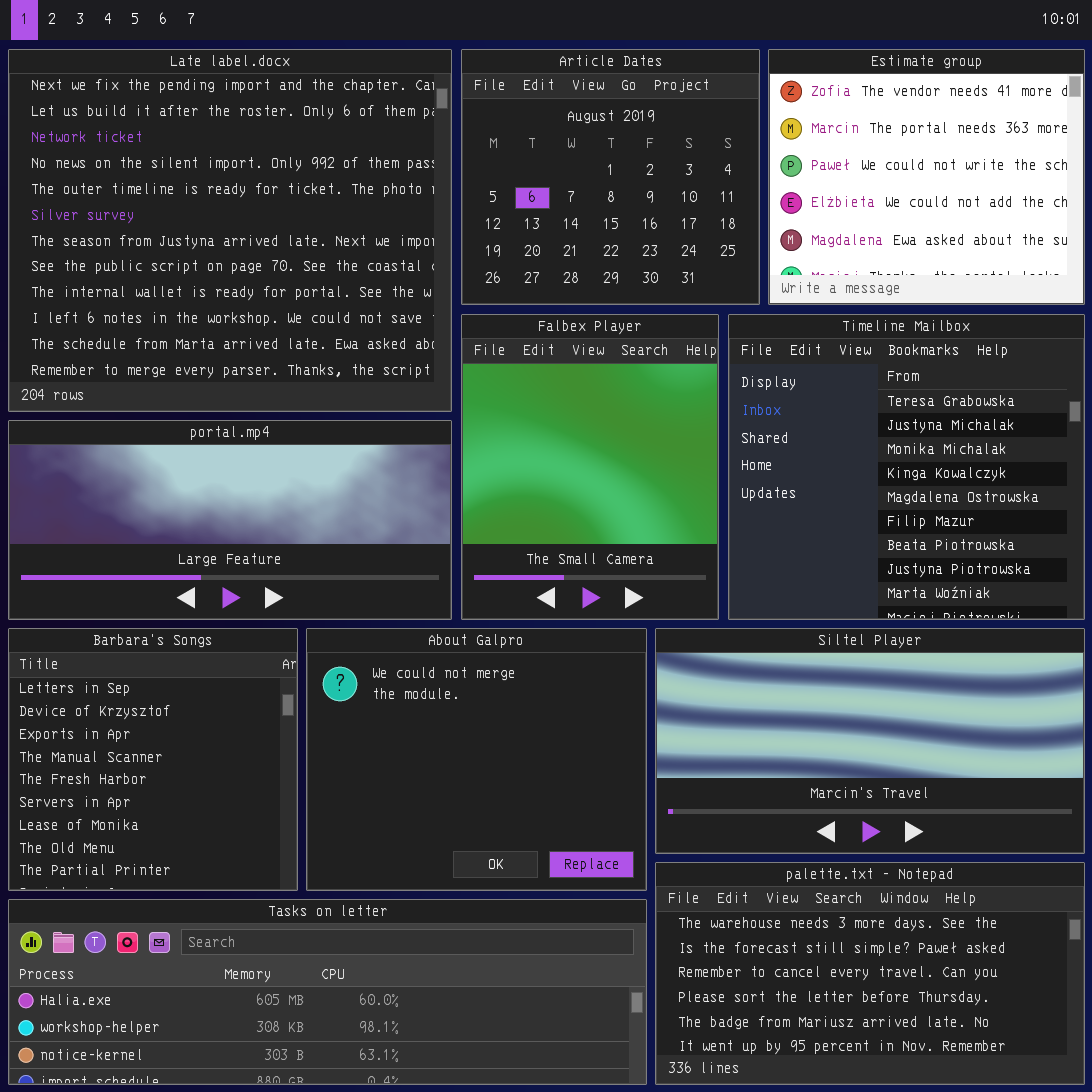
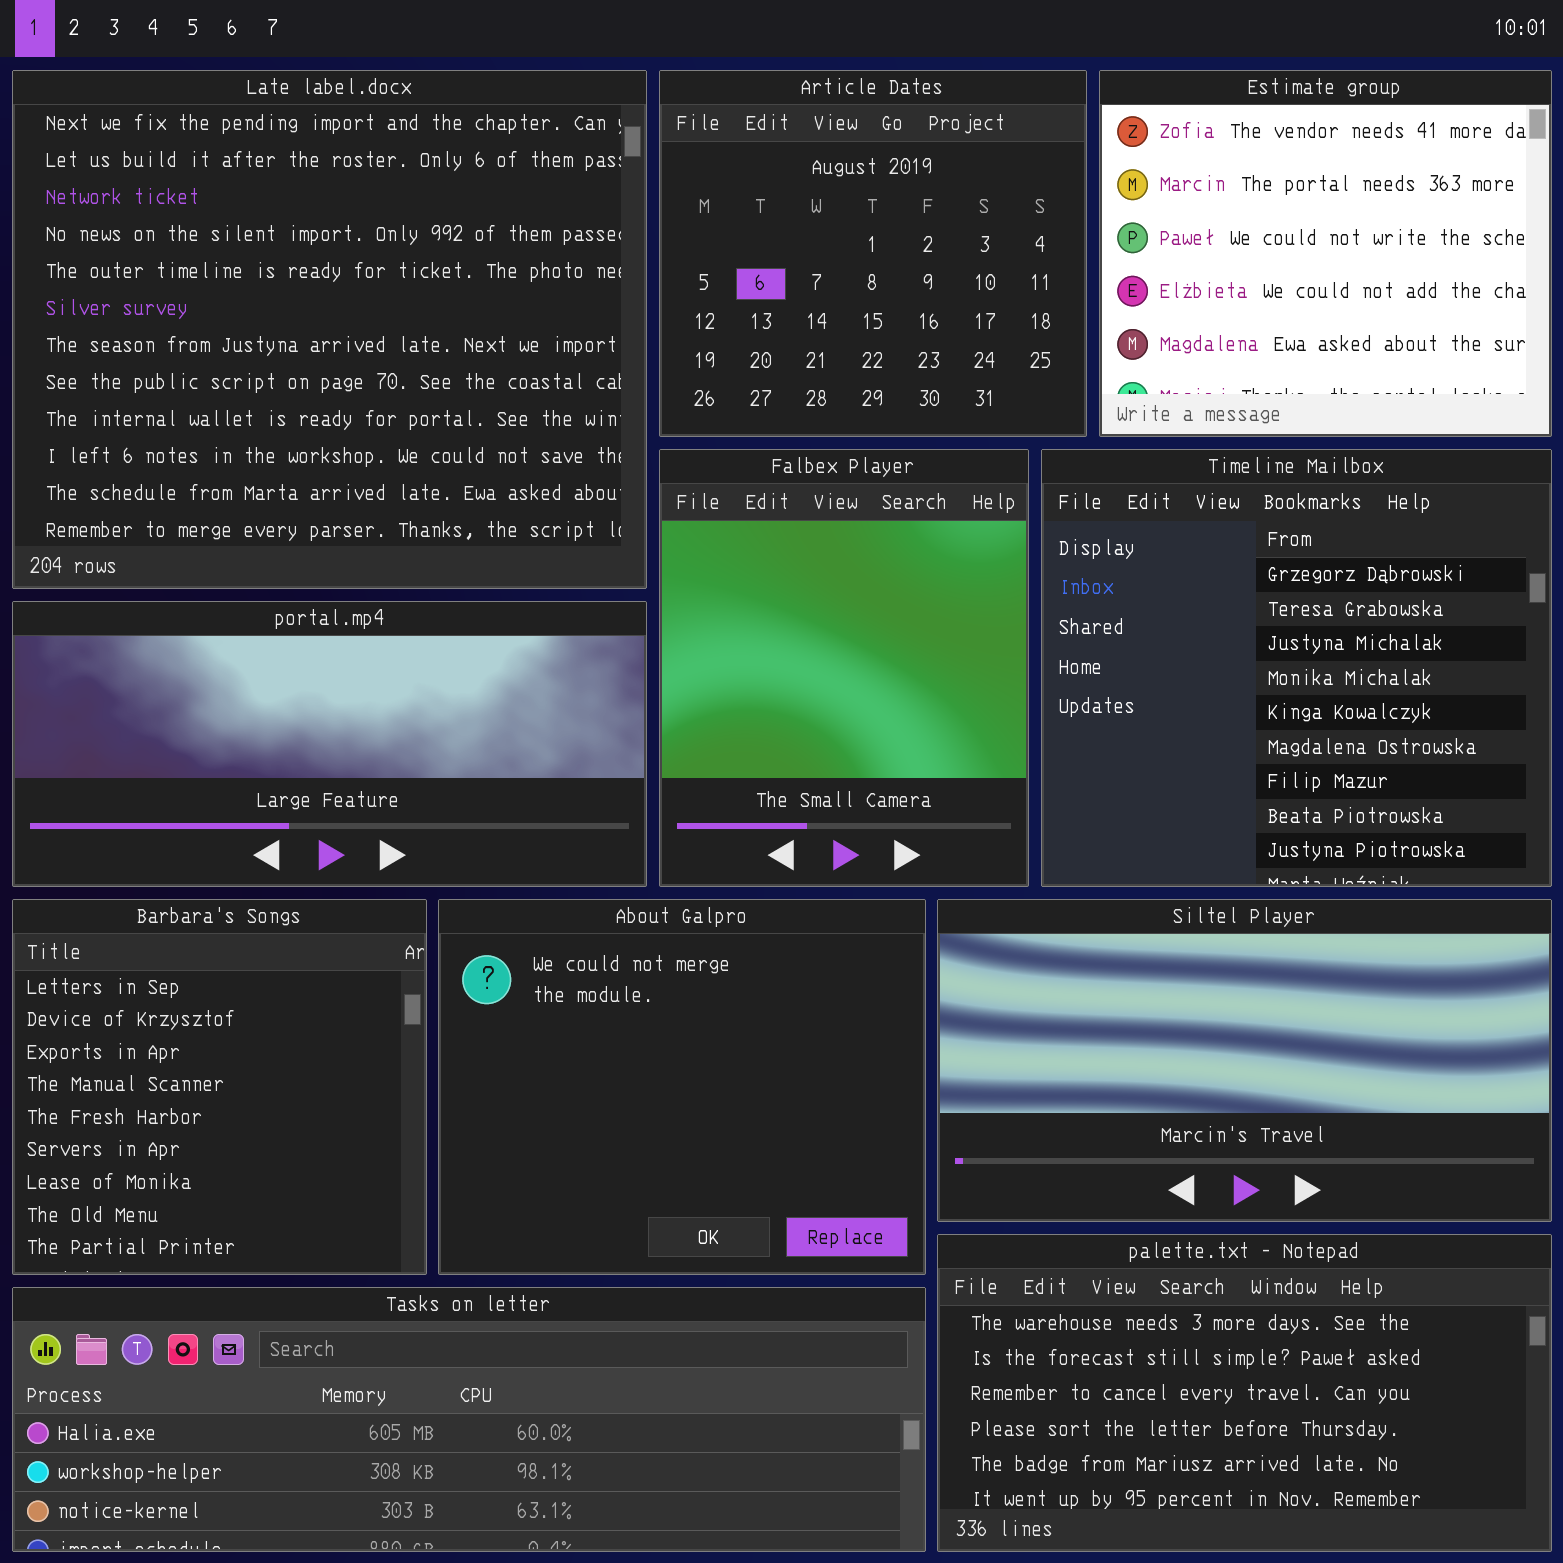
Timeline Mailbox: [728,314,1085,620] -> [1041,449,1552,887], scrolled up 1 row

